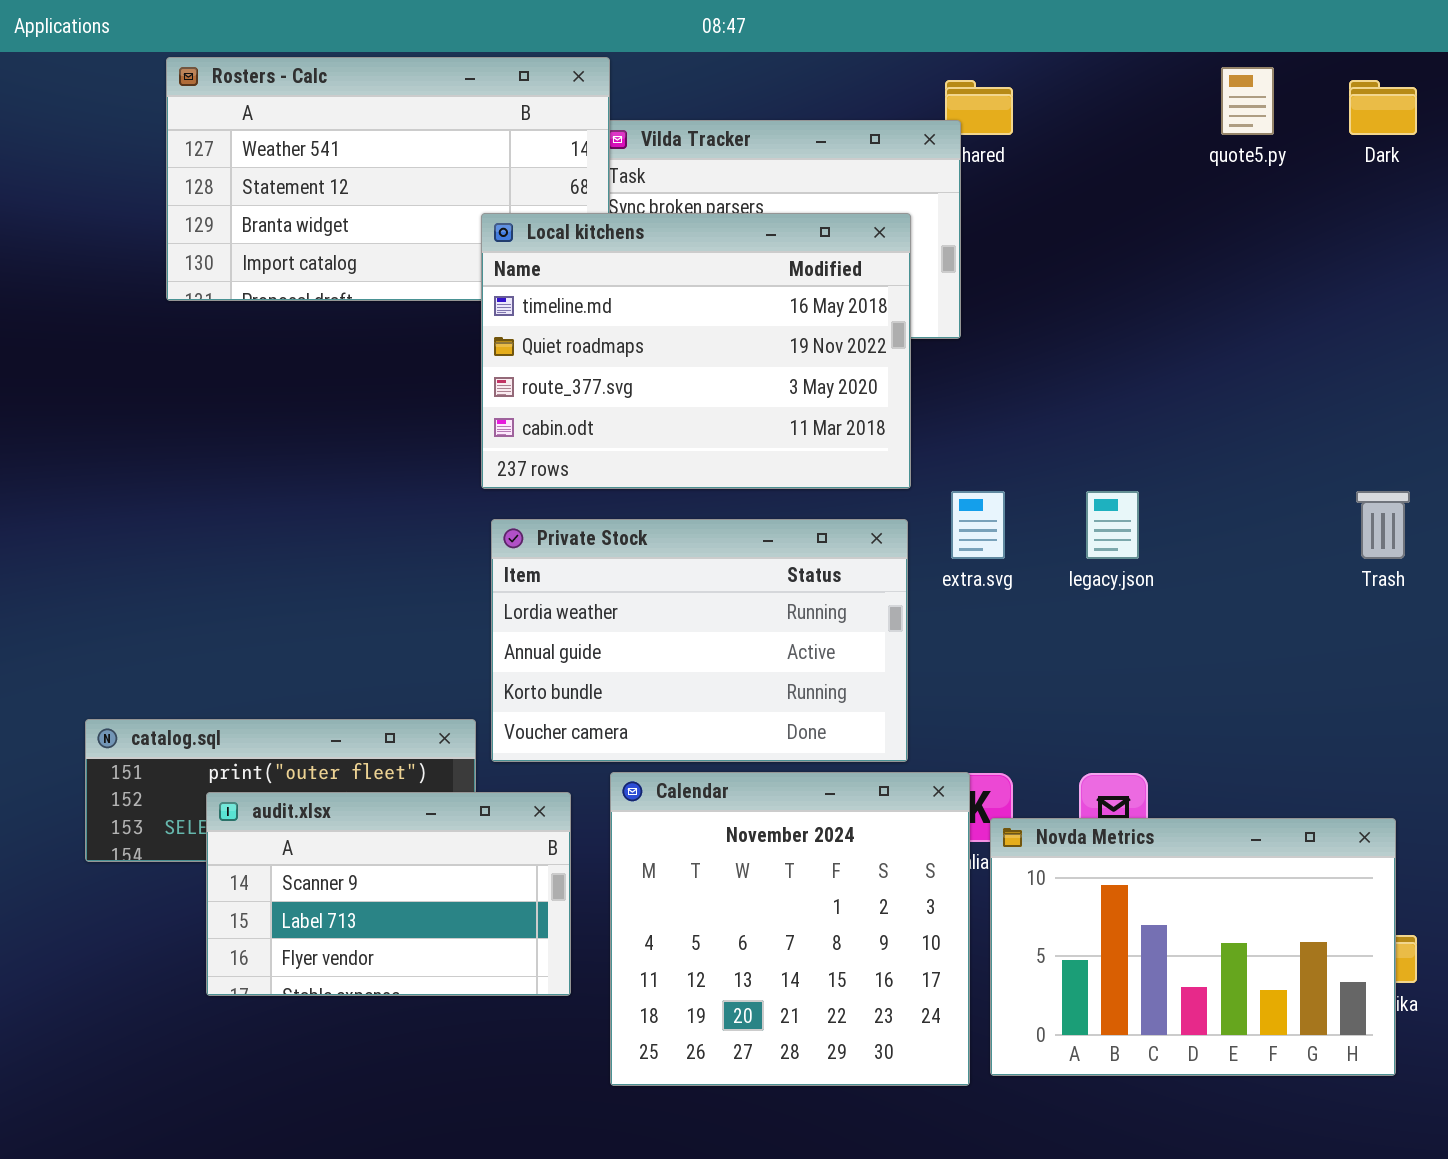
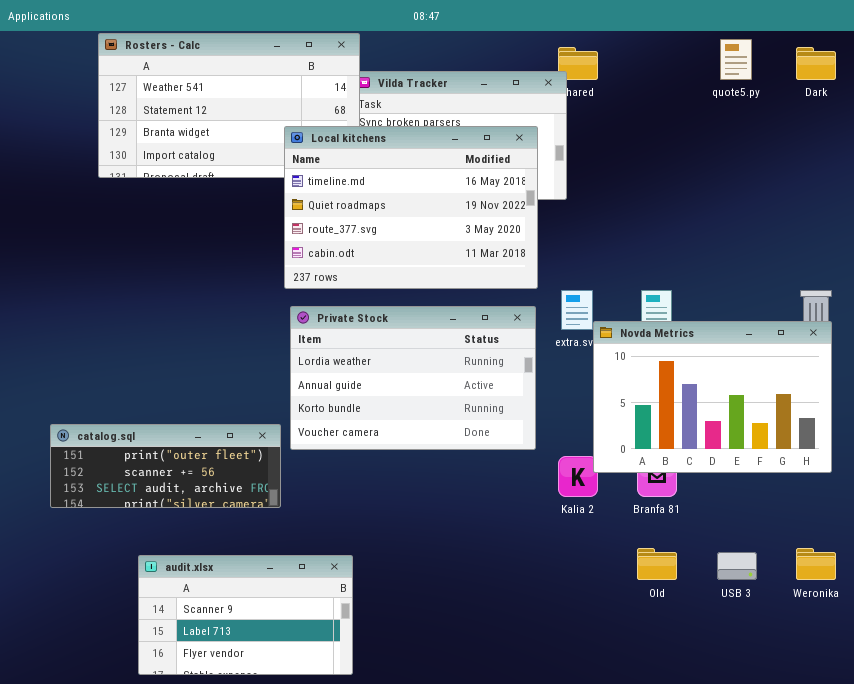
Calendar: [610,772,970,1086] -> none, closed
audit.xlsx: [206,792,571,996] -> [138,555,353,675], moved
Novda Metrics: [990,818,1396,1076] -> [593,321,832,473], moved

